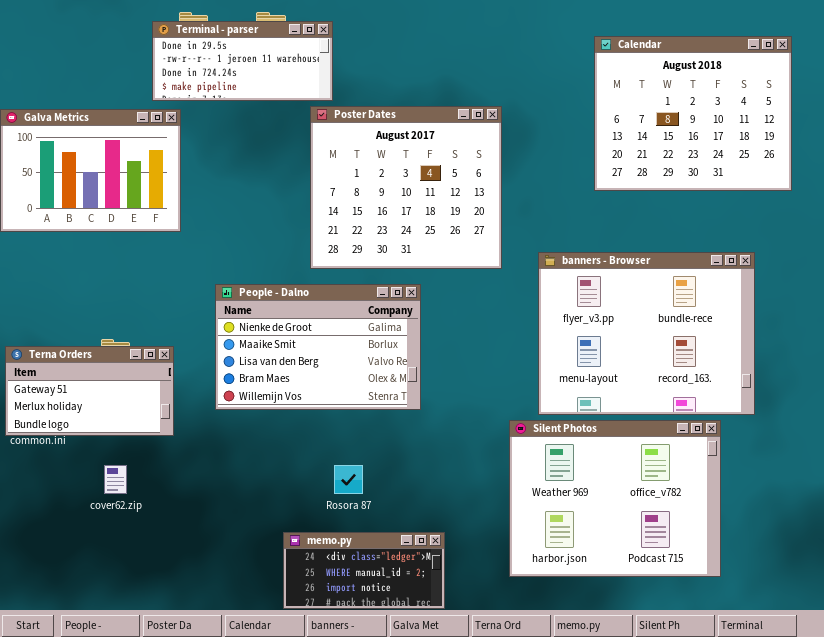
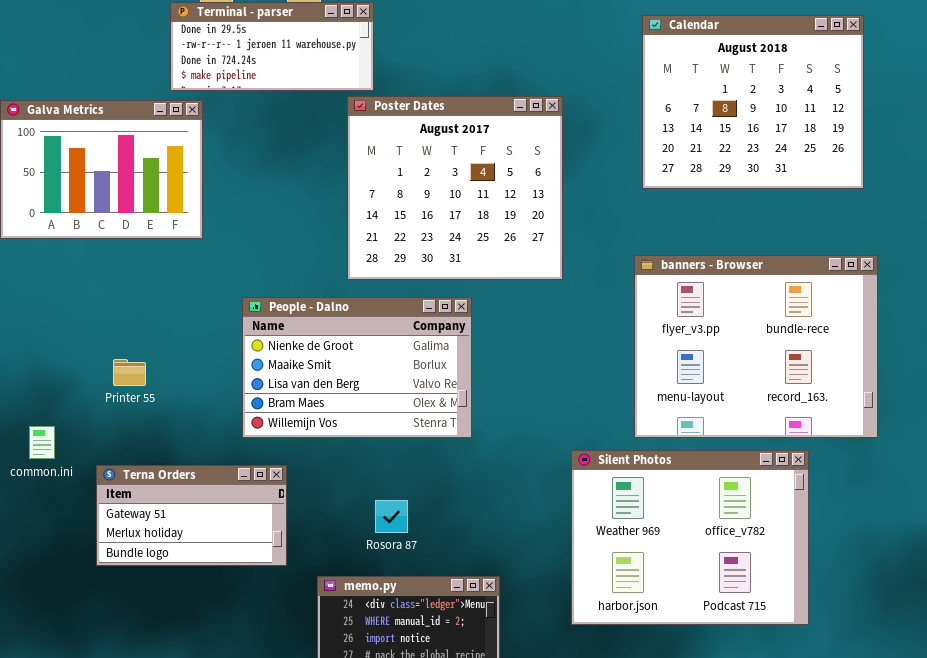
Calendar: [594,36,792,191] -> [642,15,864,189], moved
banners - Browser: [538,252,755,415] -> [634,255,878,438], moved
Terna Orders: [5,346,174,436] -> [96,465,287,566], moved

